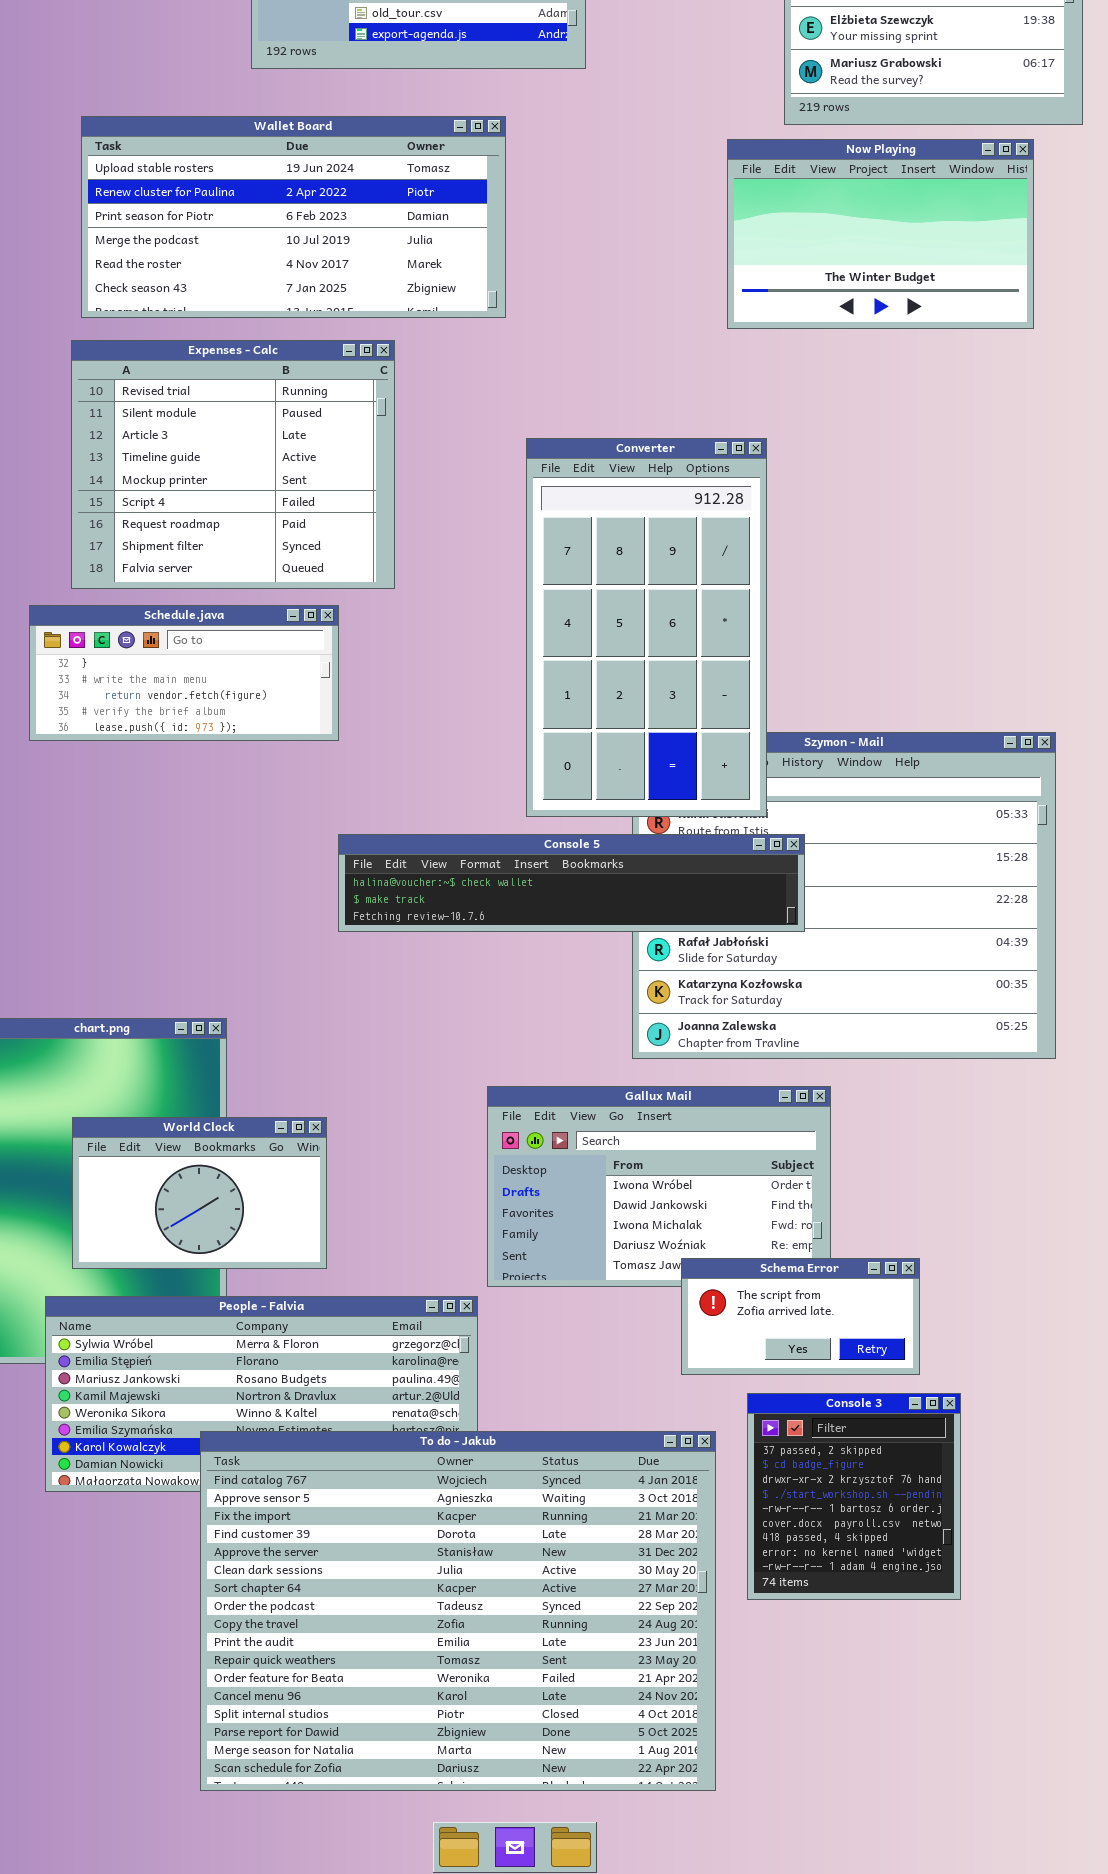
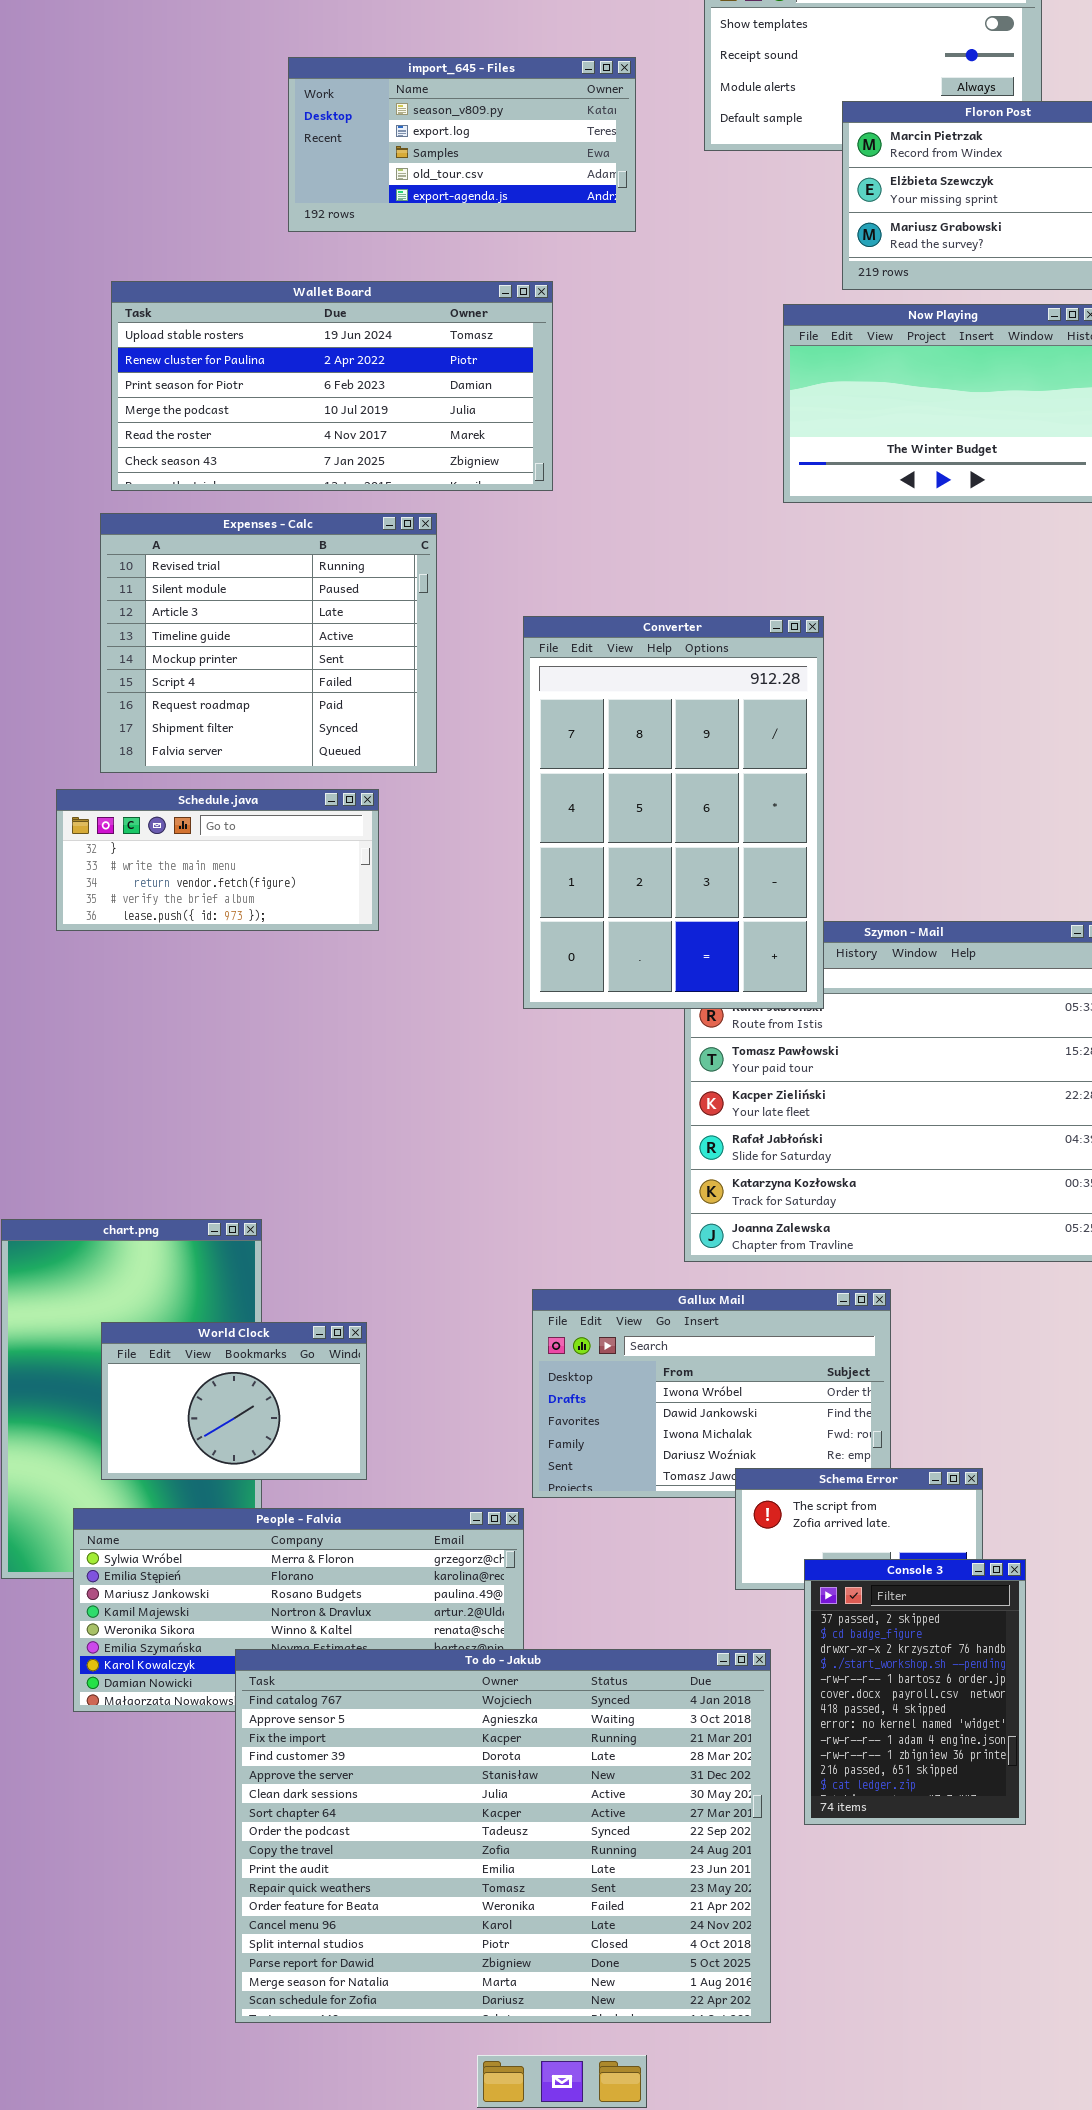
Converter: [526,438,767,817] -> [523,616,824,1009], resized
Console 5: [338,834,805,932] -> none, closed
Console 3: [747,1393,961,1600] -> [804,1559,1026,1825], resized

